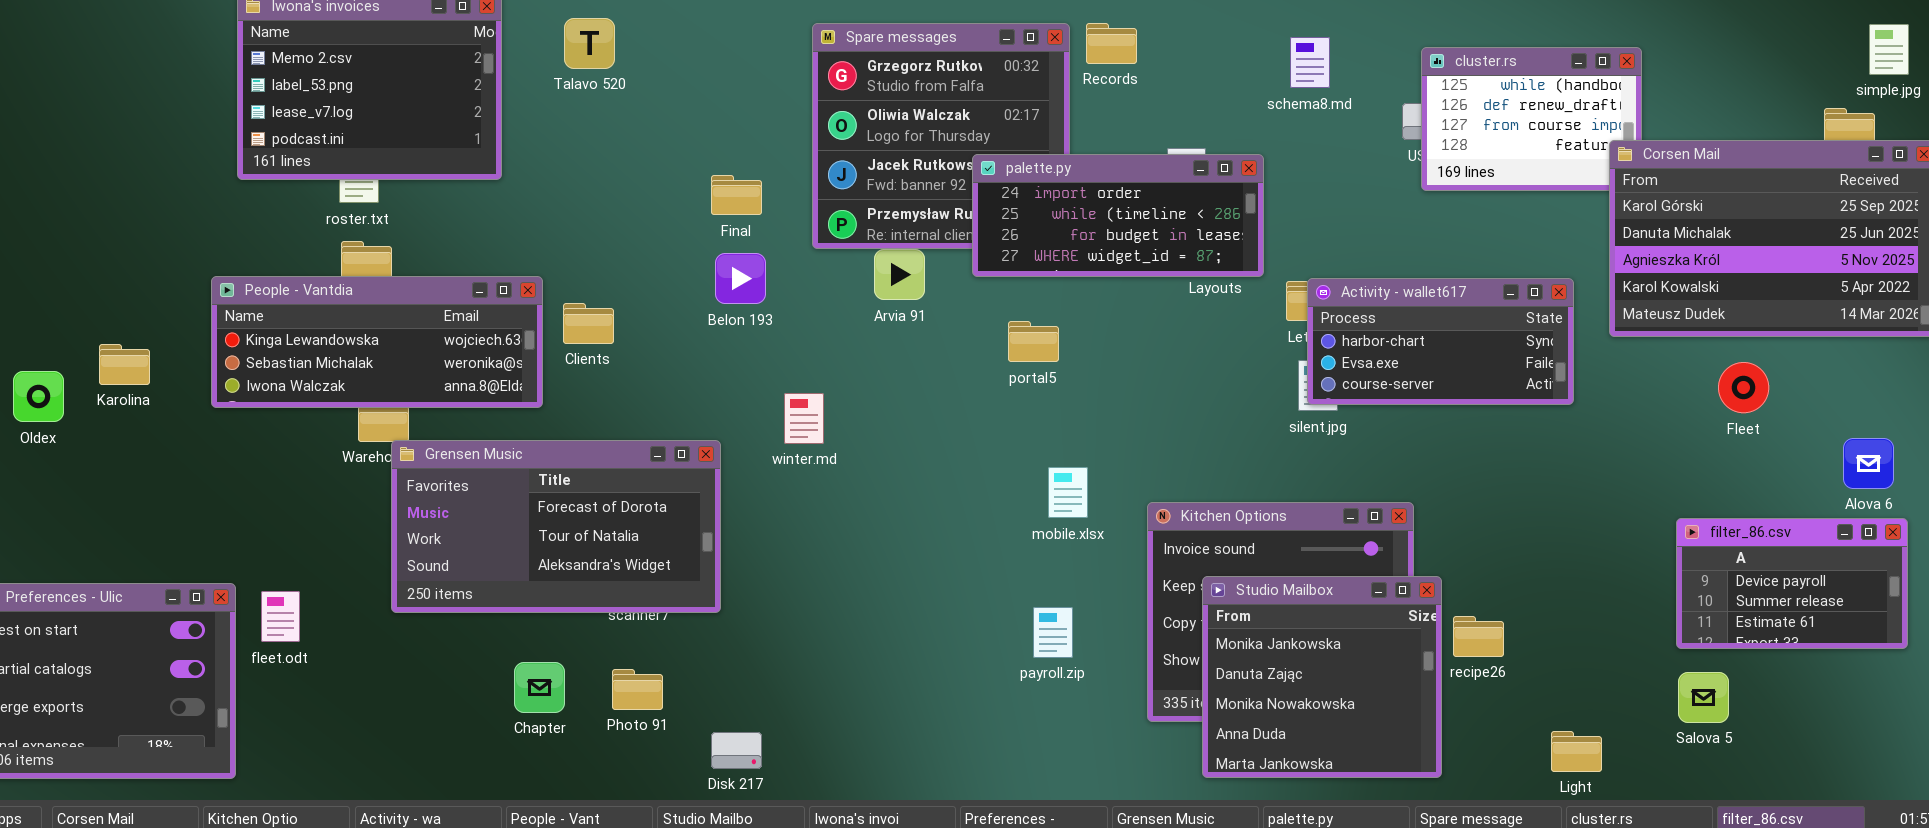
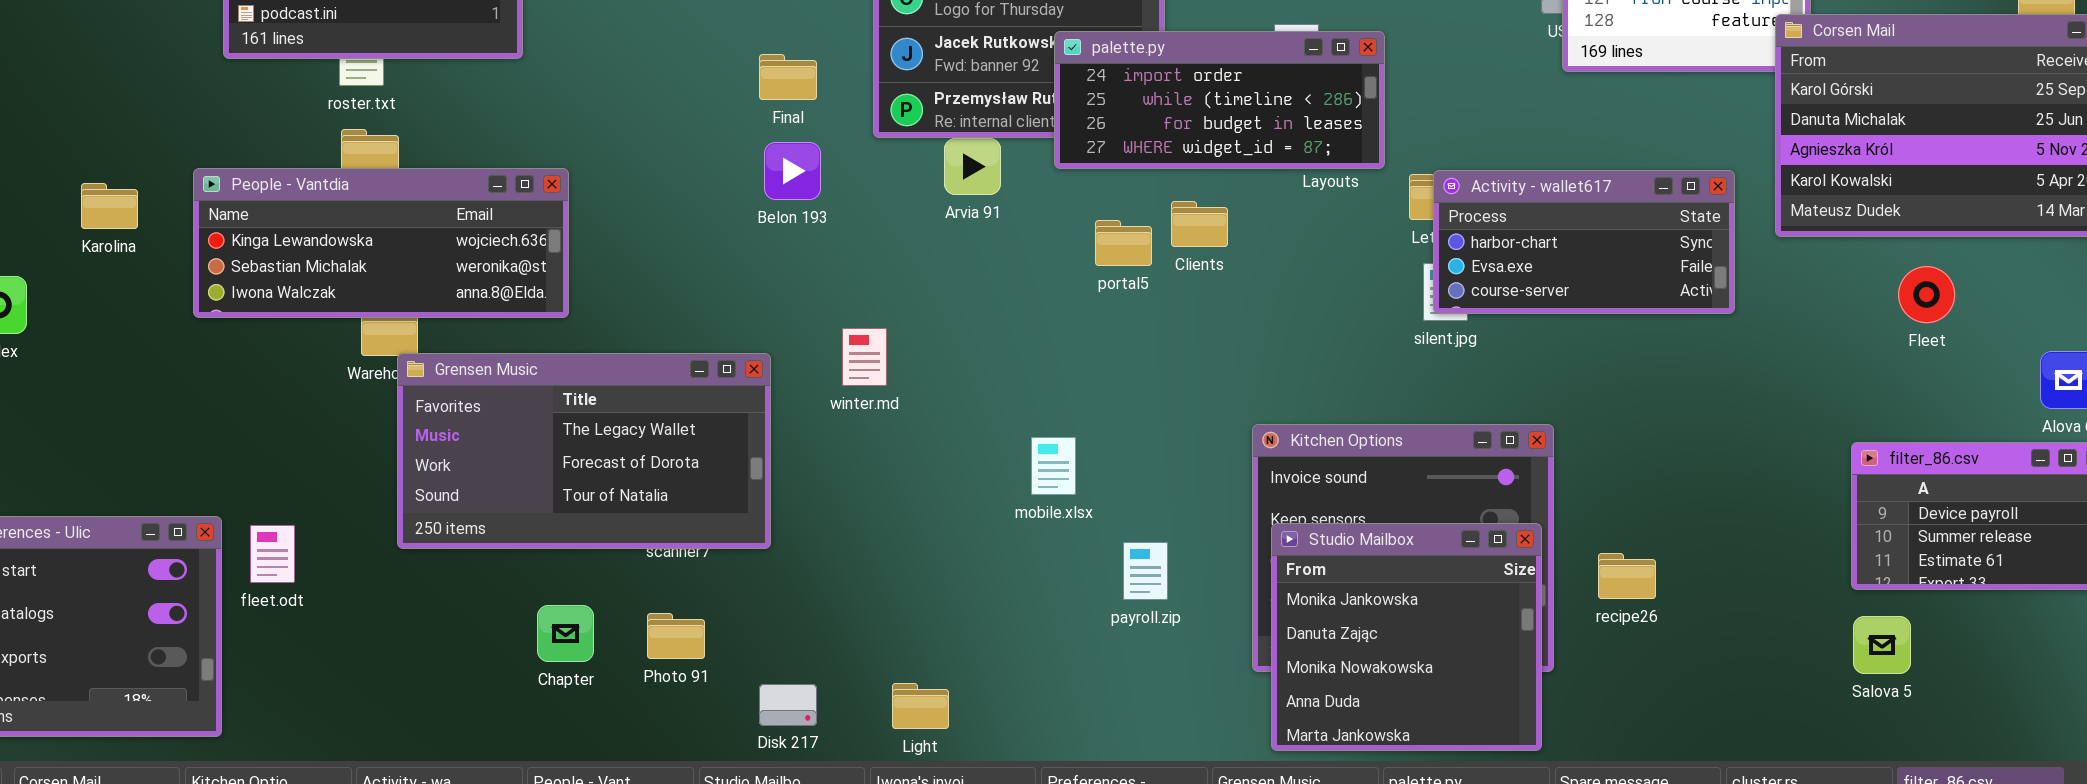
Clients: [563,303,614,344] -> [1171,201,1228,247], moved
Karolina: [99,344,150,385] -> [81,183,138,229], moved
winter.md: [784,393,824,444] -> [842,328,887,386], moved
Grensen Music: [391,440,721,613] -> [397,353,771,549], scrolled up 1 row
mobile.xlsx: [1048,467,1088,518] -> [1031,437,1076,495], moved
Studio Mailbox: [1202,576,1442,778] -> [1271,523,1542,751], moved
Light: [1551,731,1602,772] -> [892,683,949,729], moved

